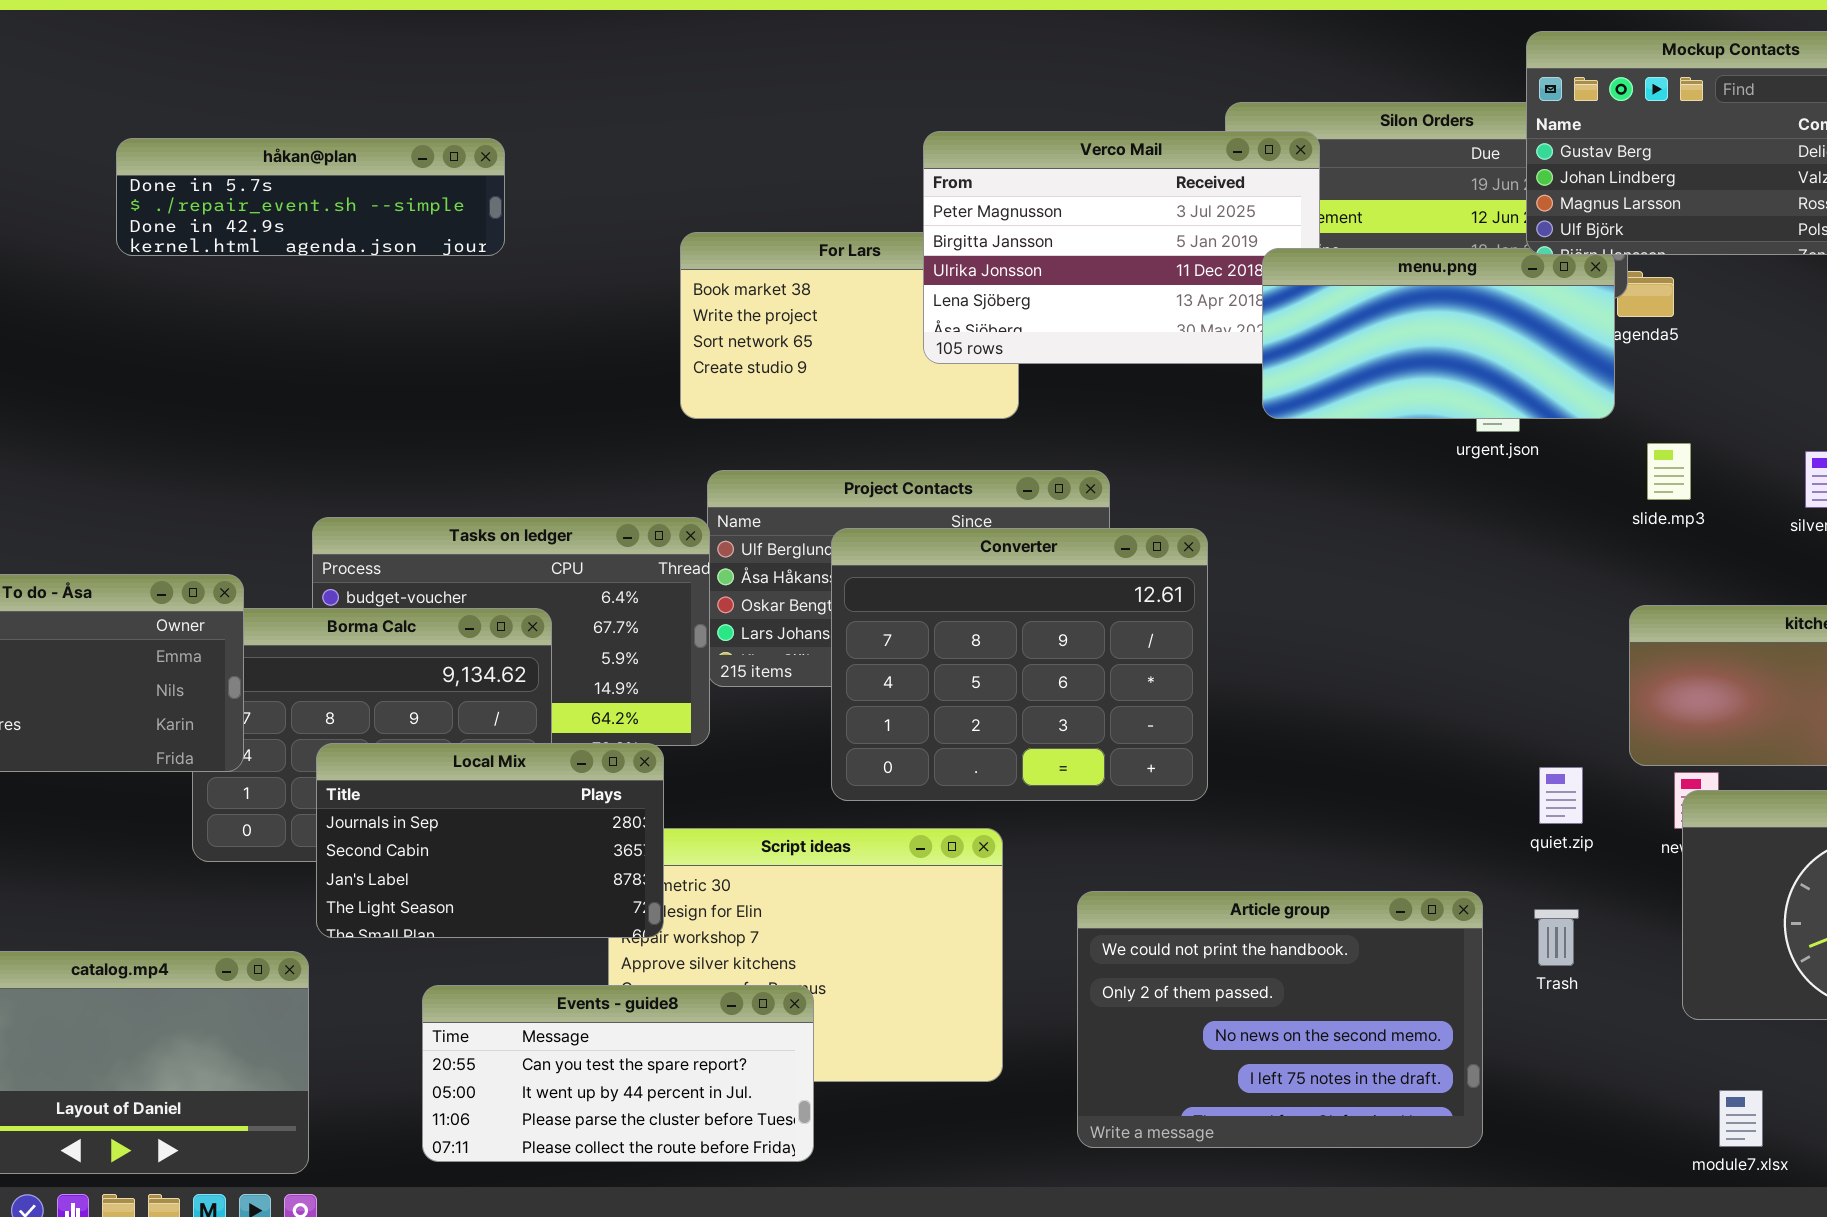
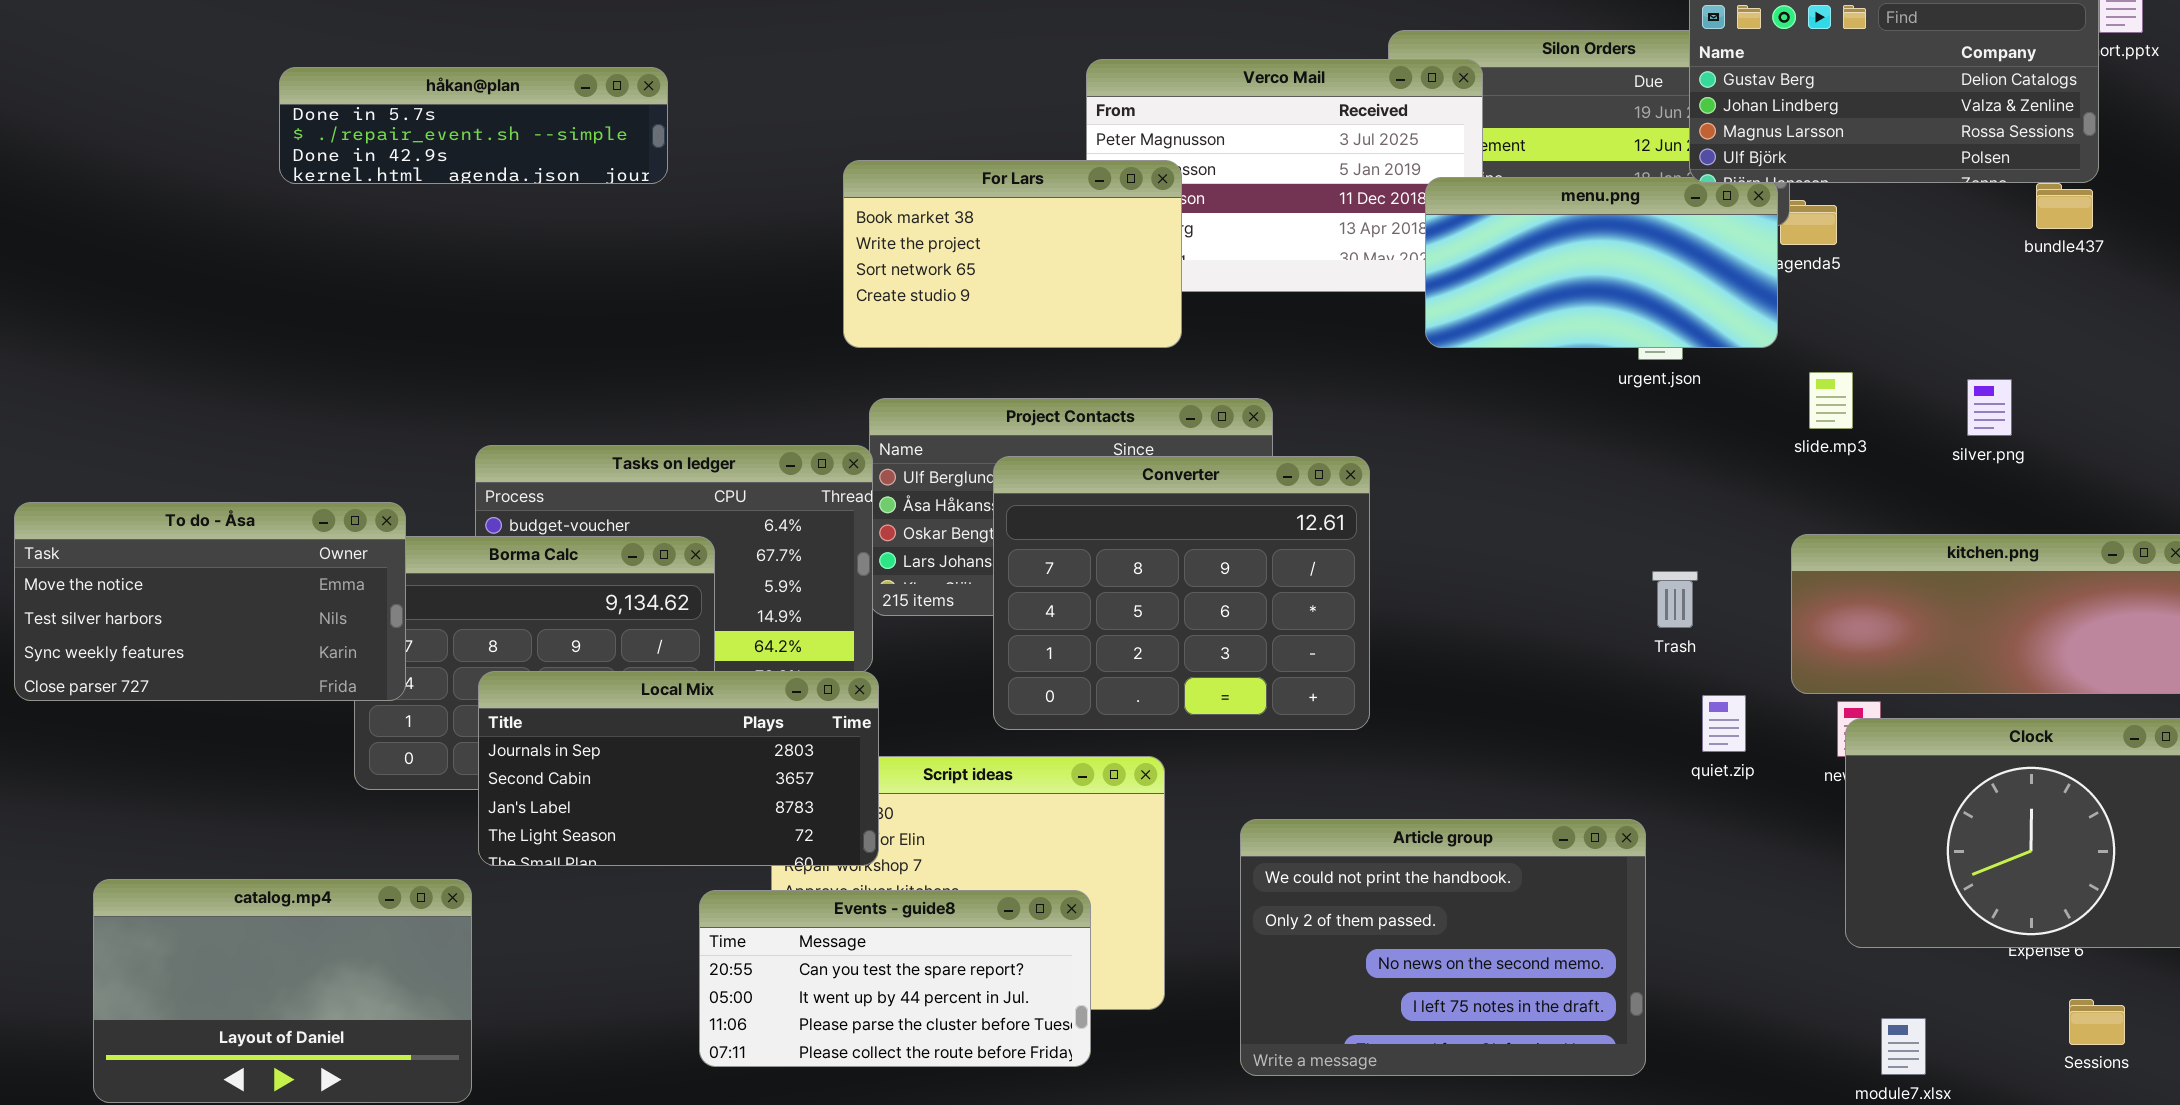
For Lars: [680,232,1019,419] -> [843,160,1182,348], raised
Local Mix: [316,743,664,938] -> [478,671,879,866], resized
Trash: [1534,909,1579,966] -> [1652,571,1698,628], moved
Events - guide8: [422,985,814,1162] -> [699,890,1091,1067], moved

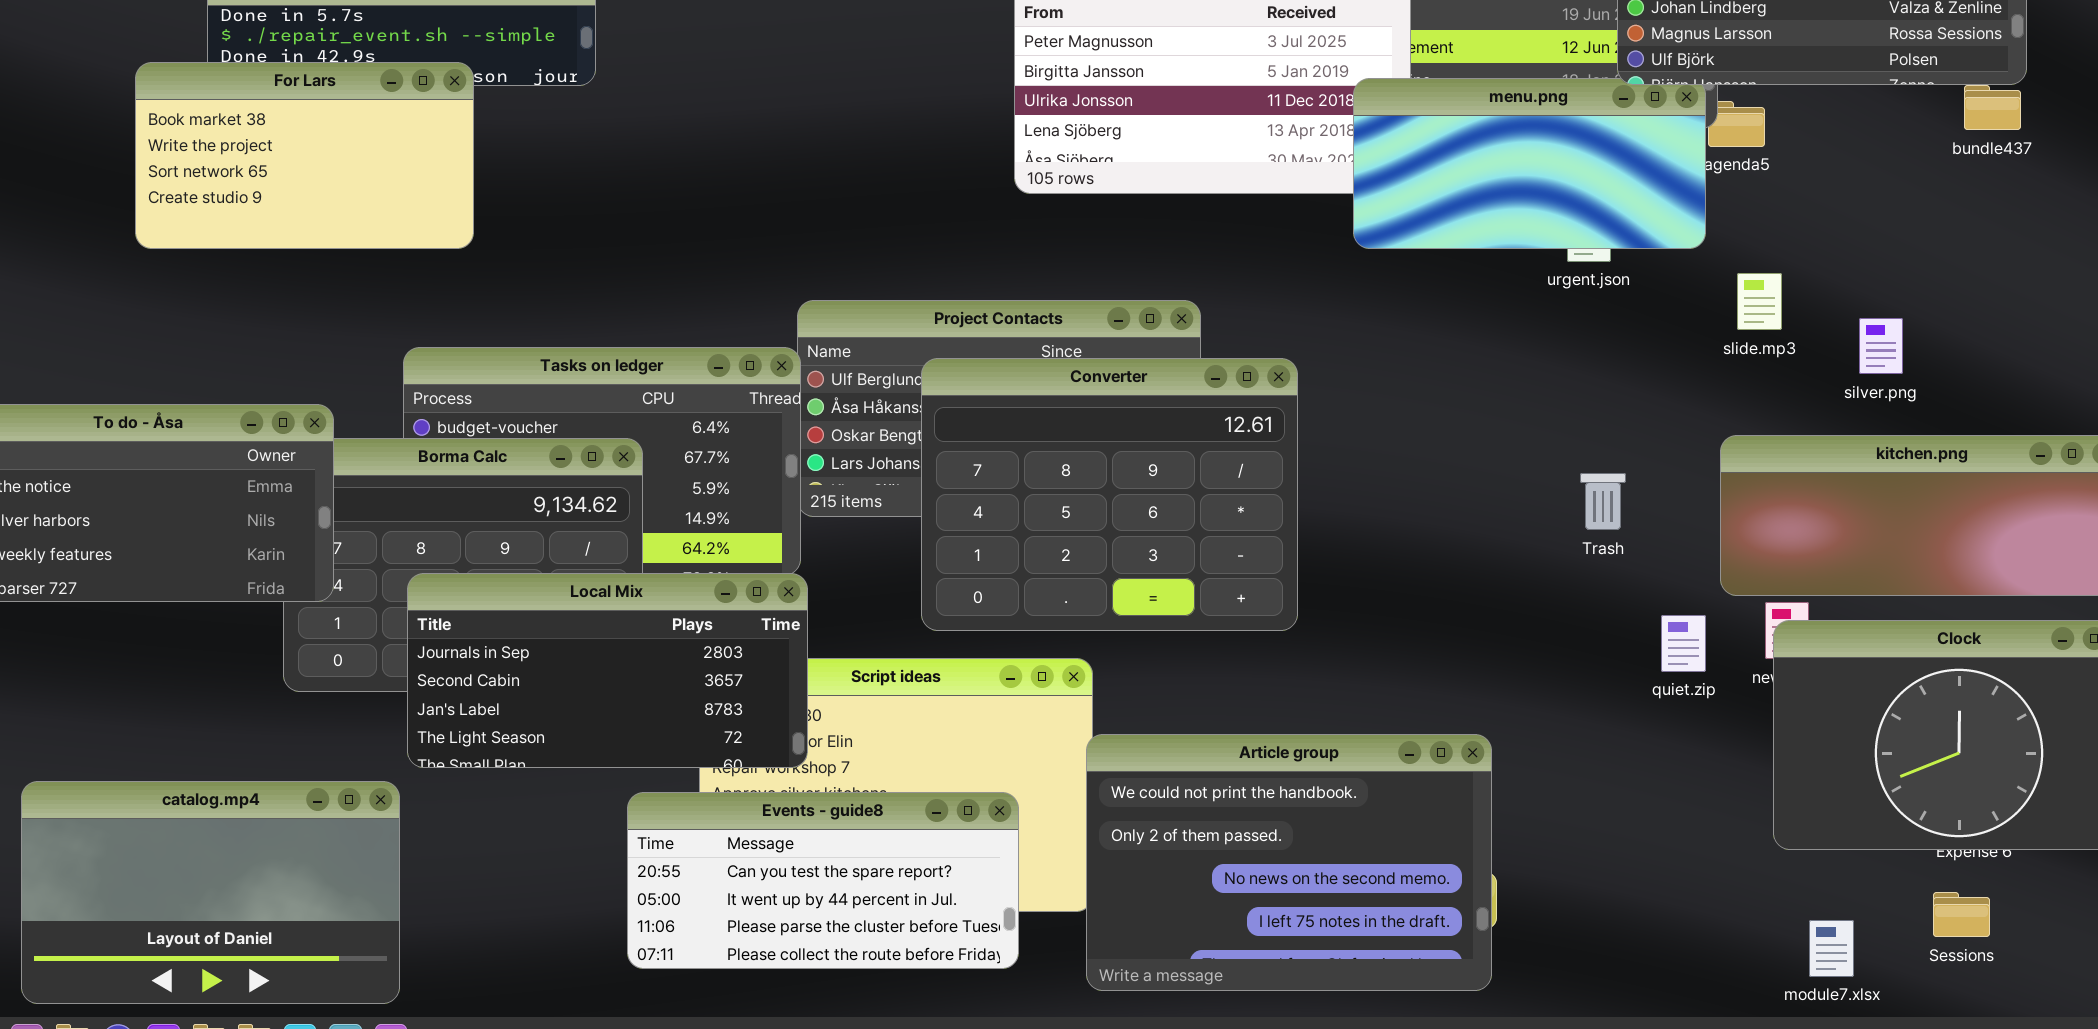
For Lars: [843,160,1182,348] -> [135,62,474,249], moved
silver.png: [1967,379,2012,436] -> [1859,318,1903,374], moved
quiet.zip: [1702,695,1746,752] -> [1661,615,1706,672], moved
Article group: [1240,819,1646,1076] -> [1086,734,1492,991], moved
Sessions: [2069,999,2125,1045] -> [1933,892,1990,937], moved

